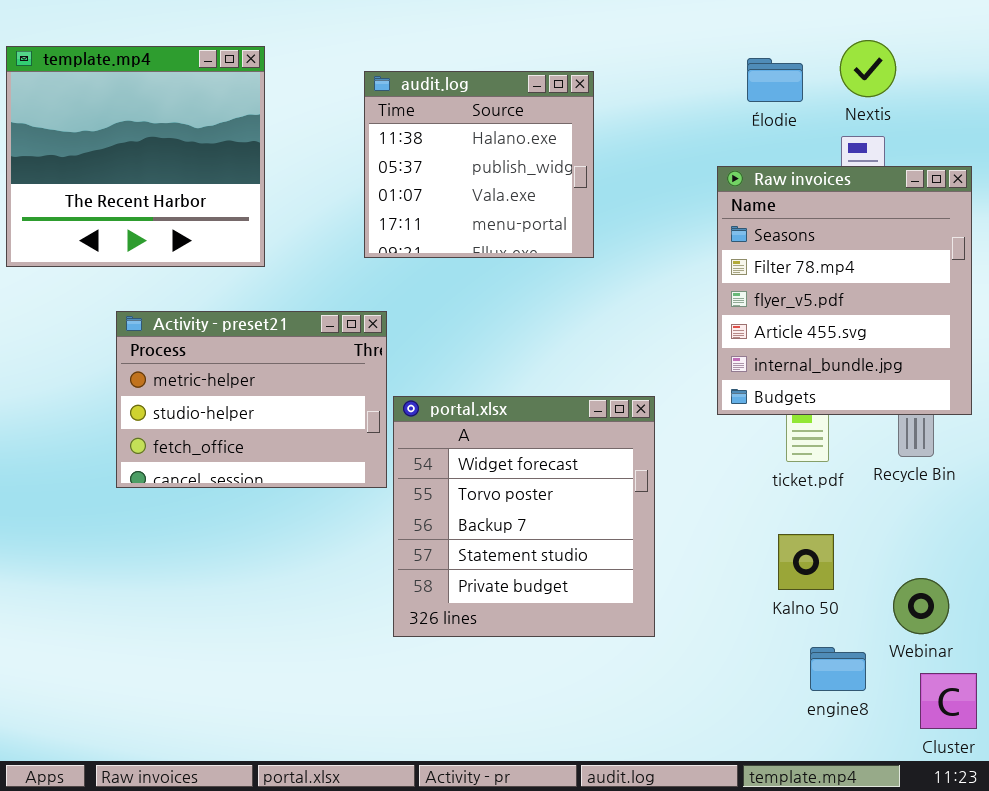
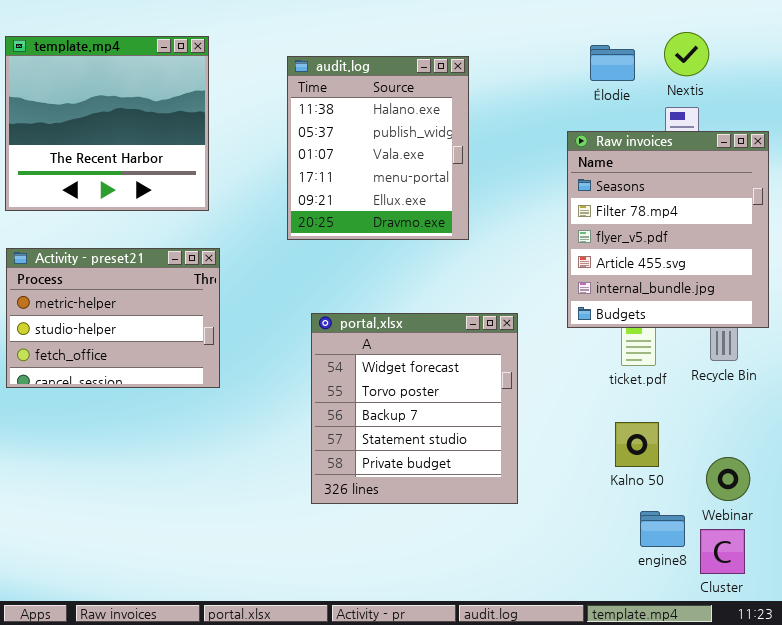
audit.log: [364,71,594,258] -> [287,56,469,240], resized
Activity - preset21: [116,311,387,488] -> [6,248,220,388], moved
Cluster: [920,673,977,729] -> [700,529,745,574], moved

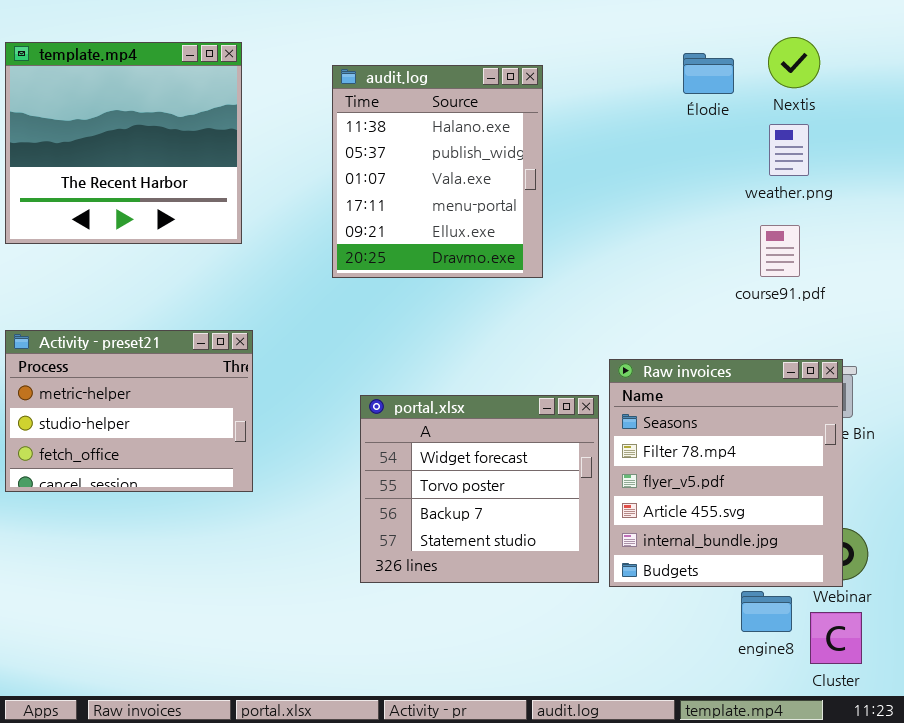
Raw invoices: [567,131,769,328] -> [609,359,843,587], moved
Activity - preset21: [6,248,220,388] -> [5,330,253,492], moved
portal.xlsx: [311,313,518,504] -> [360,395,599,583], resized

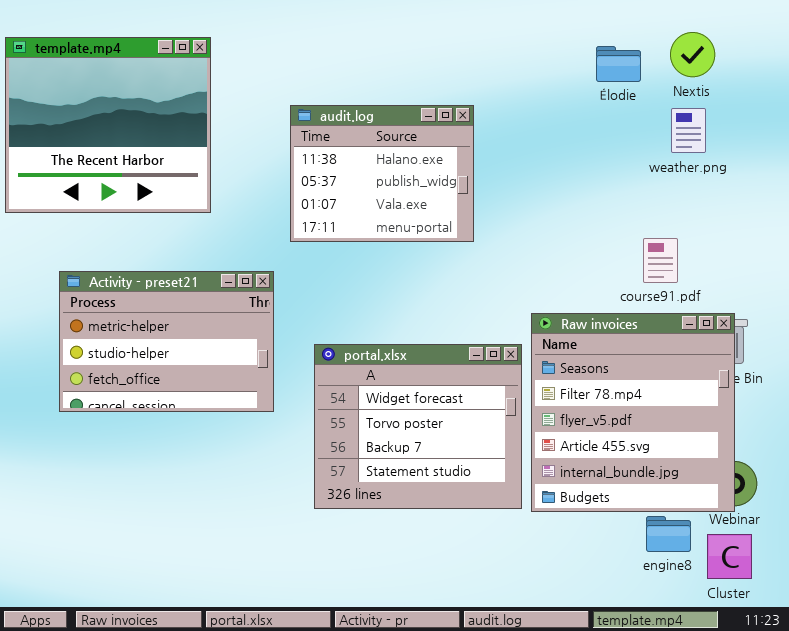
audit.log: [332,65,543,278] -> [290,105,474,242], resized
course91.pdf: [760,225,800,277] -> [643,238,678,283], moved
Activity - preset21: [5,330,253,492] -> [59,271,274,412], moved

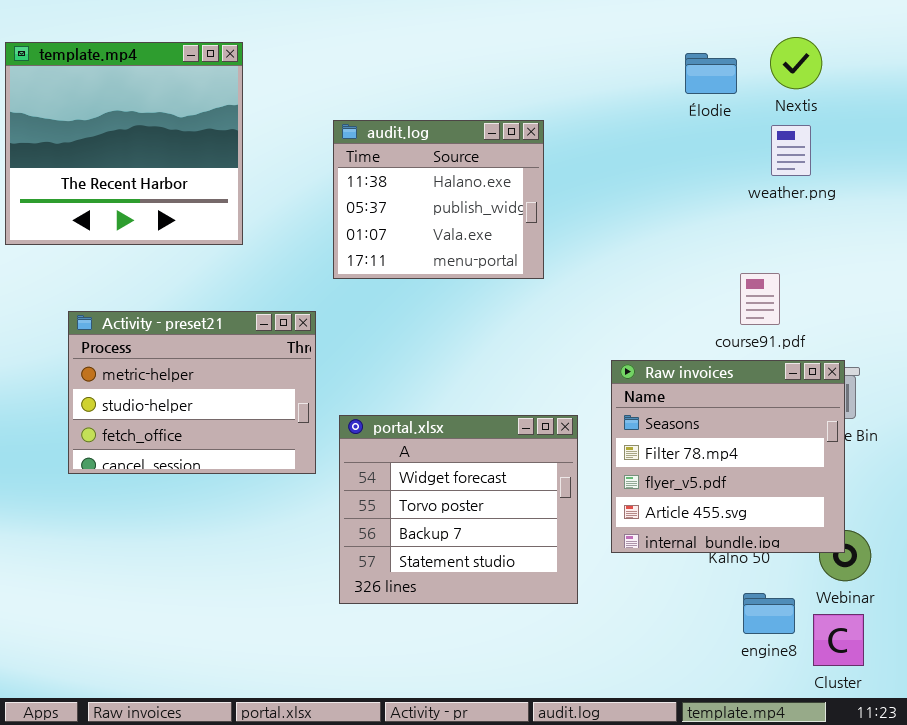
Raw invoices: [531,313,735,512] -> [611,360,845,553], resized
portal.xlsx: [314,344,522,509] -> [339,415,578,604], moved

